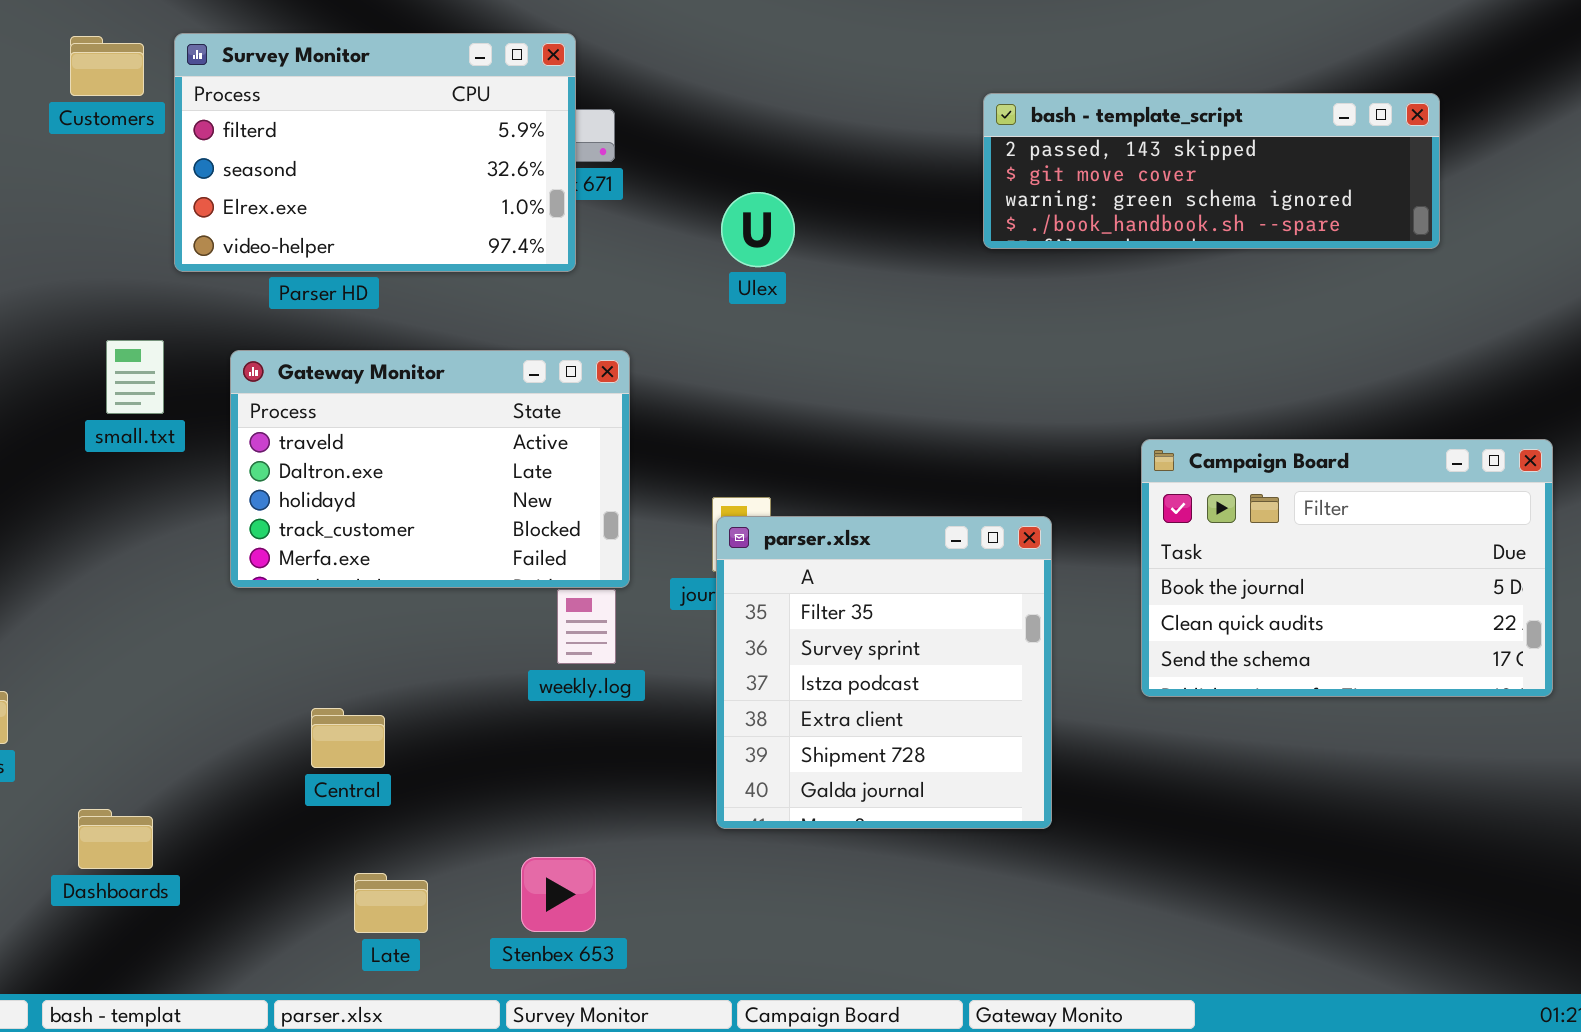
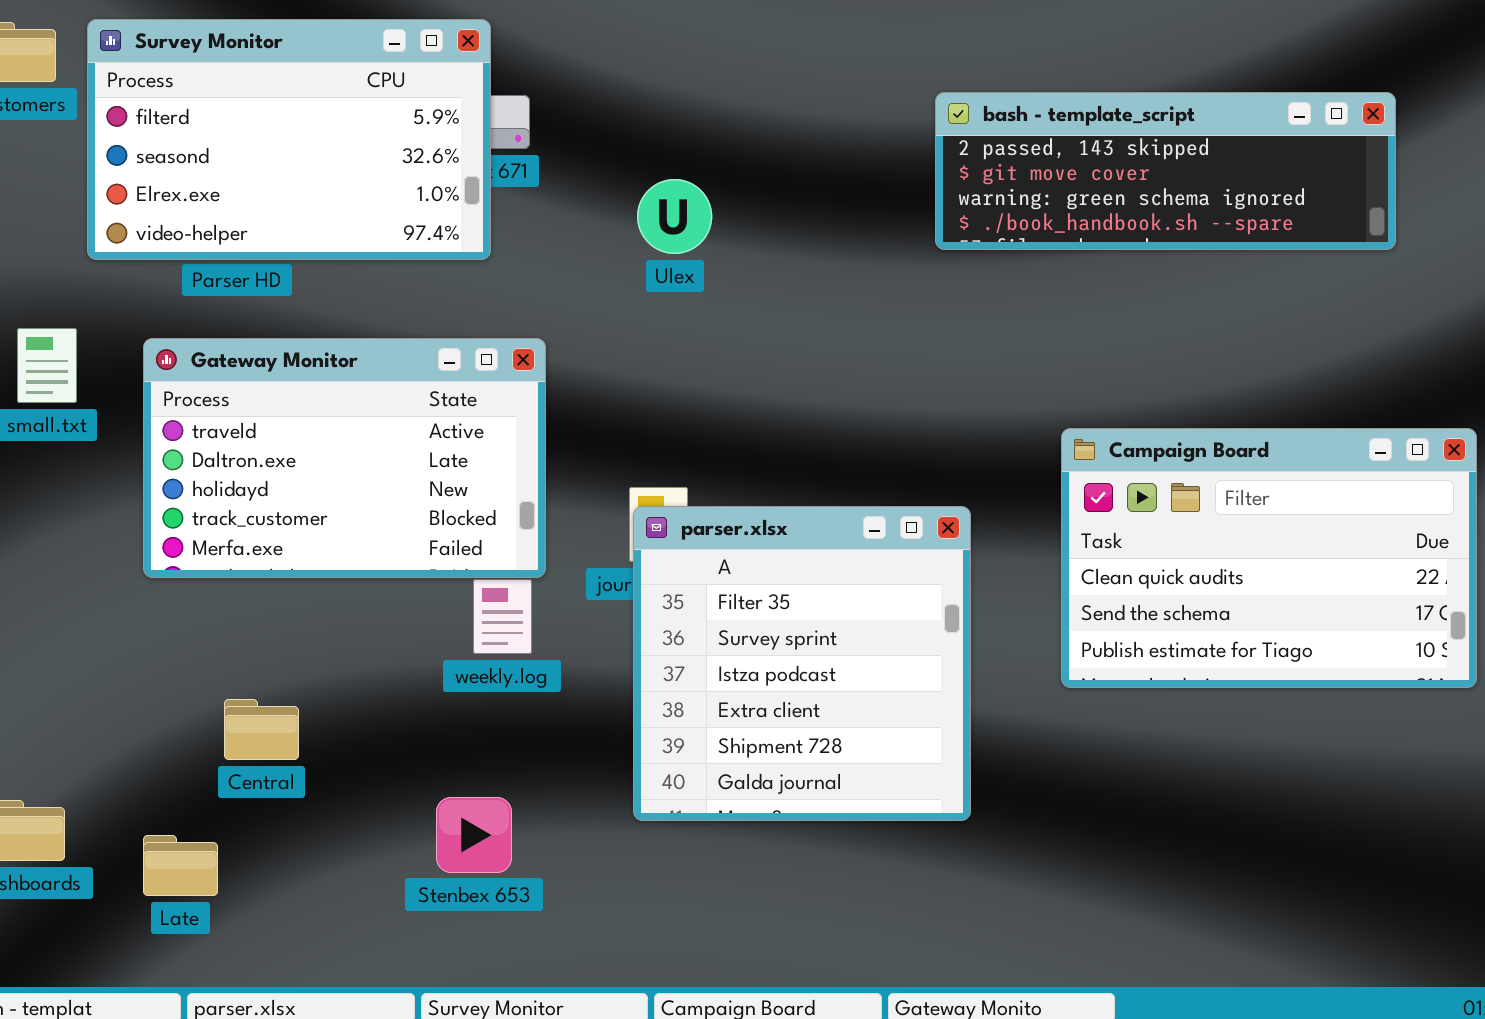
bash - template_script: [983,93,1440,249] -> [935,92,1396,250], moved
Campaign Board: [1141,439,1553,697] -> [1061,428,1477,688], scrolled down 1 row
Stenbex 653: [521,857,596,932] -> [436,797,512,873], moved
Late: [354,873,428,933] -> [143,835,218,896], moved

